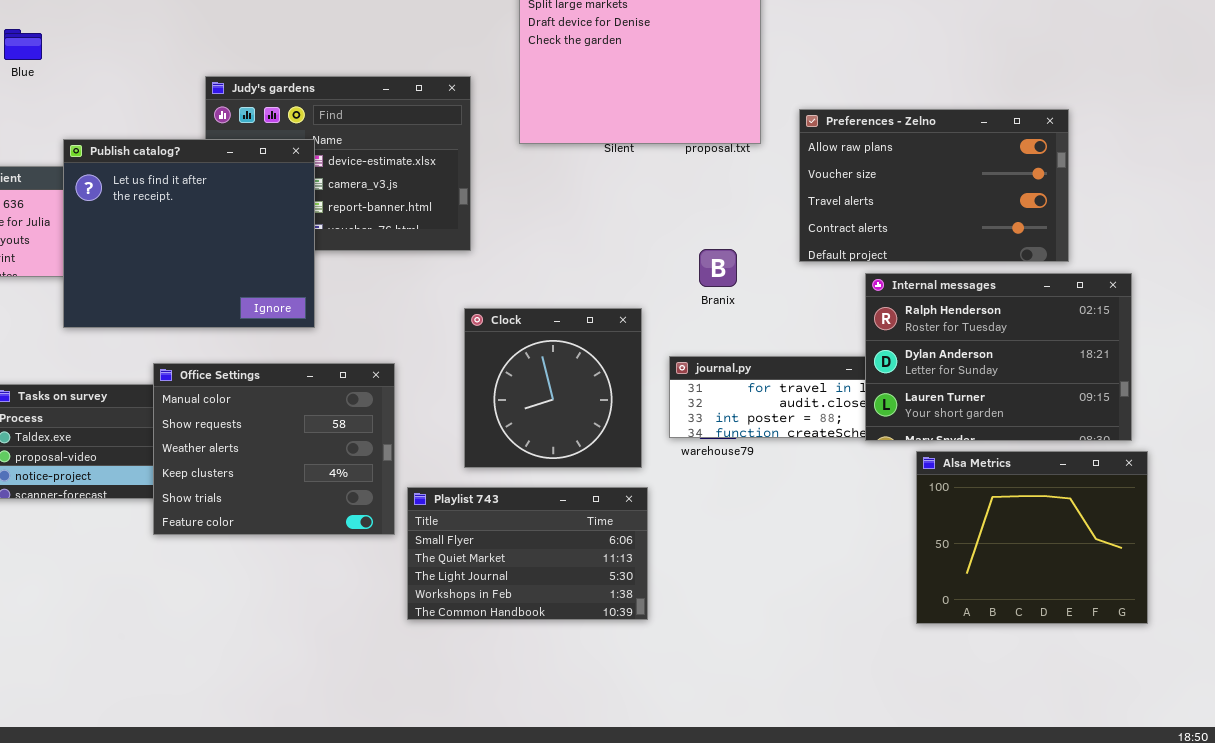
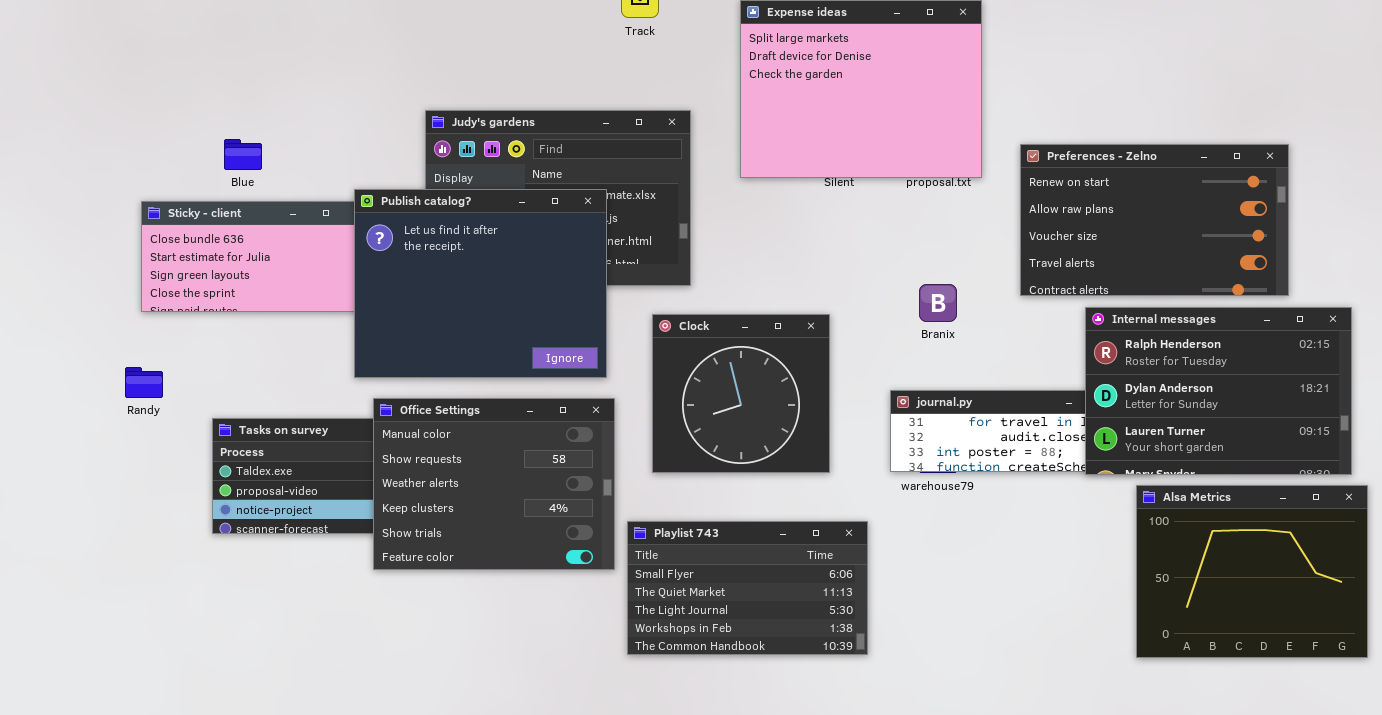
Blue: [4,29,42,60] -> [224,139,262,170], moved
Preferences - Zelno: [799,109,1069,262] -> [1020,144,1289,296], scrolled up 1 row
Publish catalog?: [63,139,315,328] -> [354,189,607,378], moved
Clock: [464,308,642,468] -> [652,314,830,473], moved

